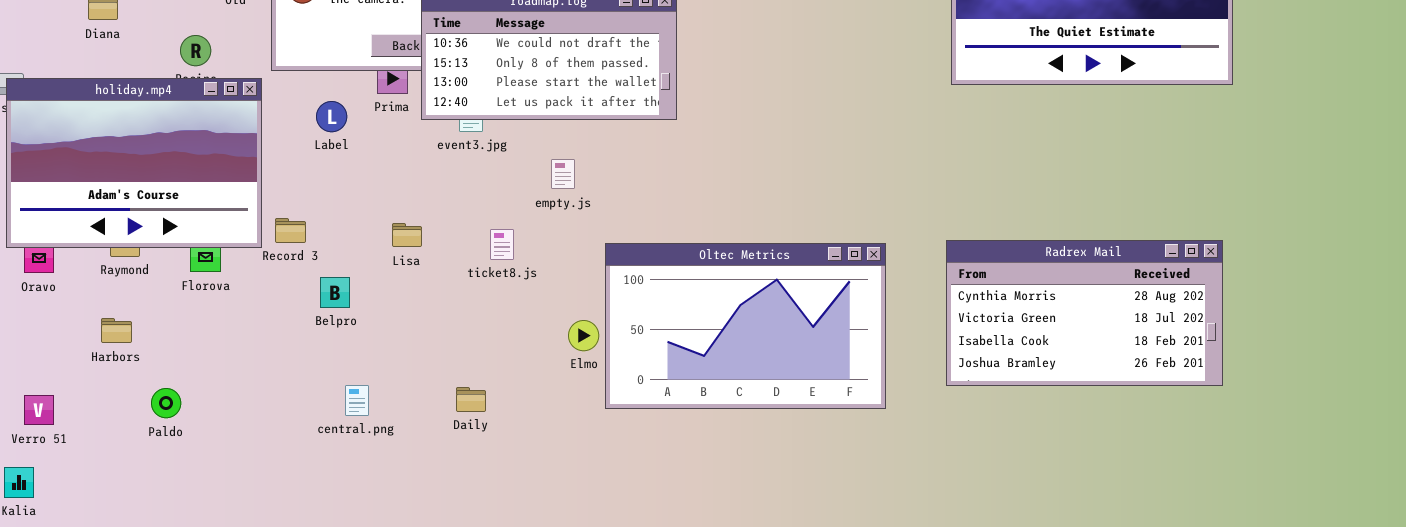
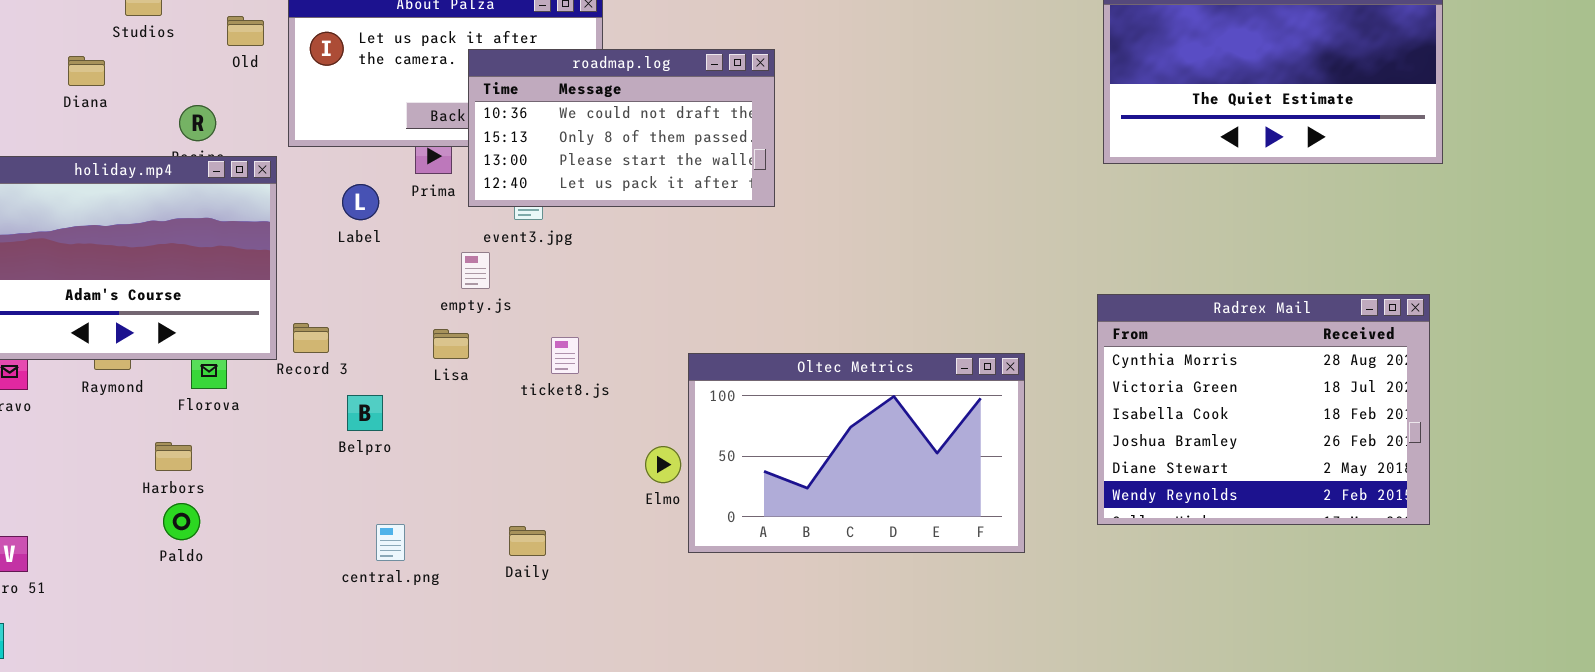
empty.js: [551,159,575,189] -> [461,252,490,289], moved
Radrex Mail: [946,240,1223,386] -> [1097,294,1430,525], resized
Harbors: [101,318,132,343] -> [155,442,192,471], moved
Paldo: [151,388,181,418] -> [163,503,200,540], moved

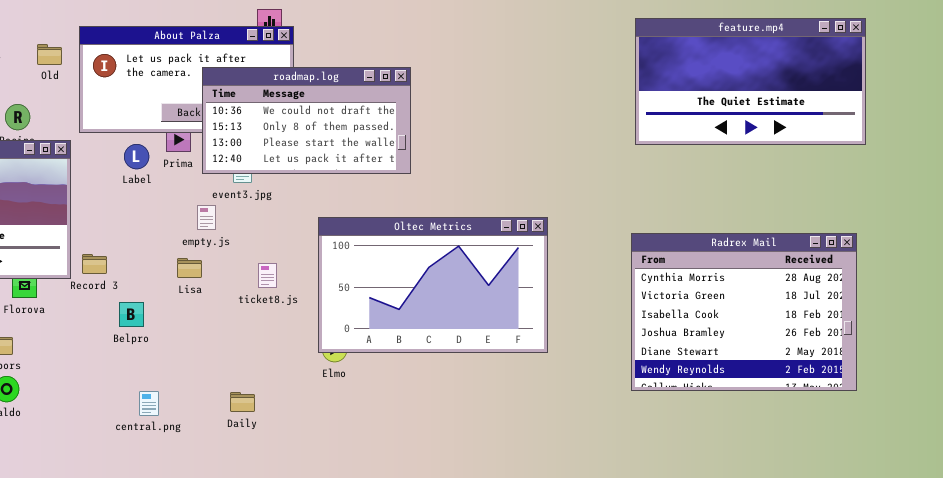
Label: [342,184,379,220] -> [124,144,149,169], moved
Oltec Metrics: [688,353,1025,553] -> [318,217,548,353], moved

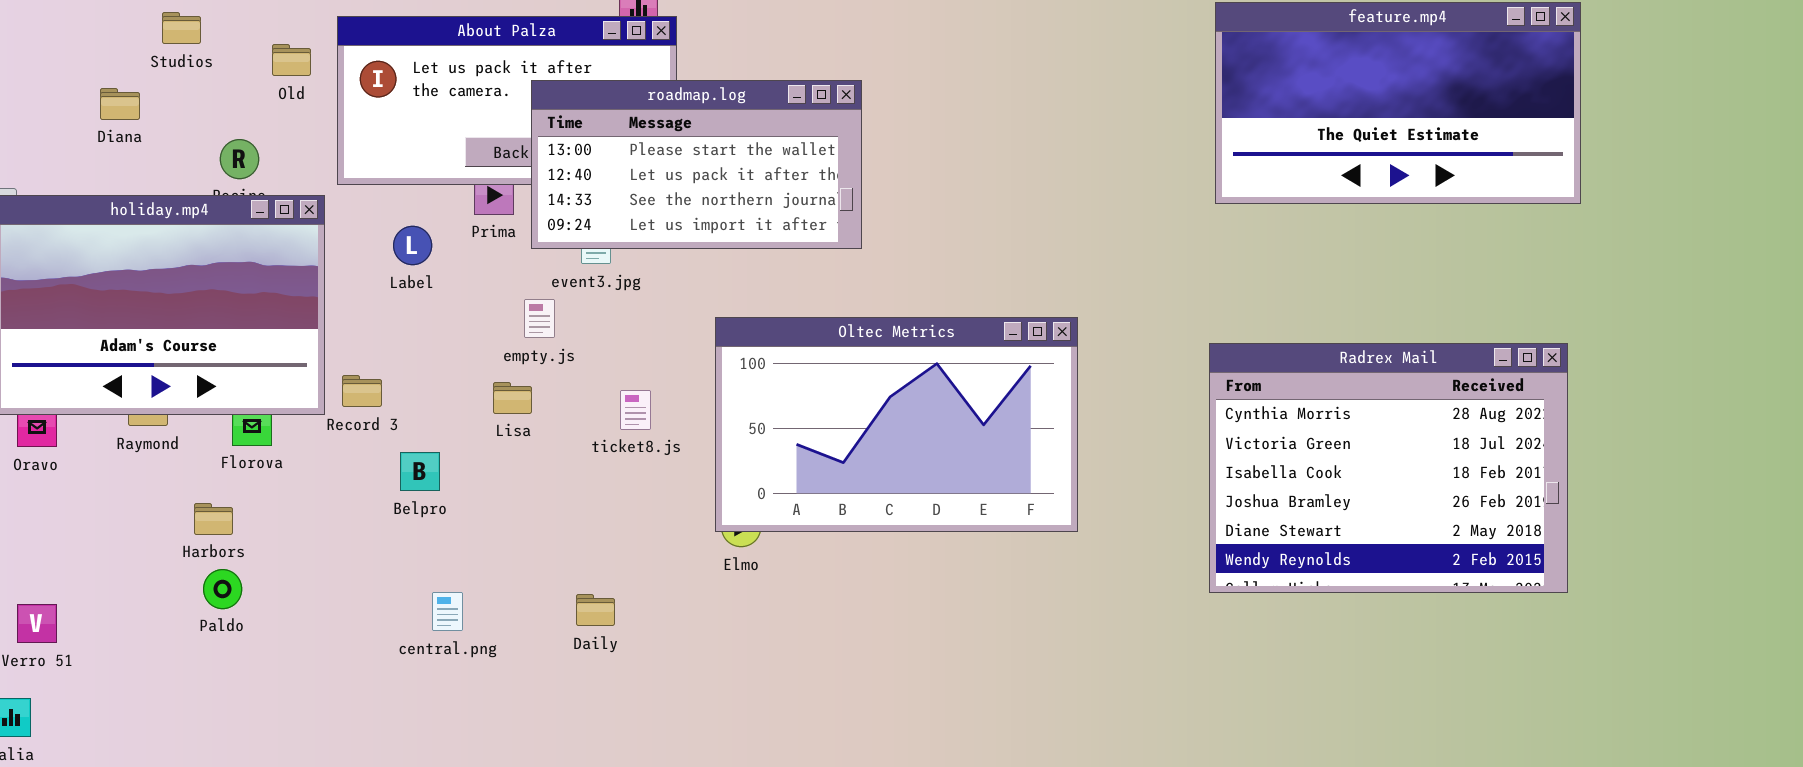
roadmap.log: [202,67,411,174] -> [531,80,862,249], scrolled down 2 rows
Label: [124,144,149,169] -> [393,226,432,265], moved

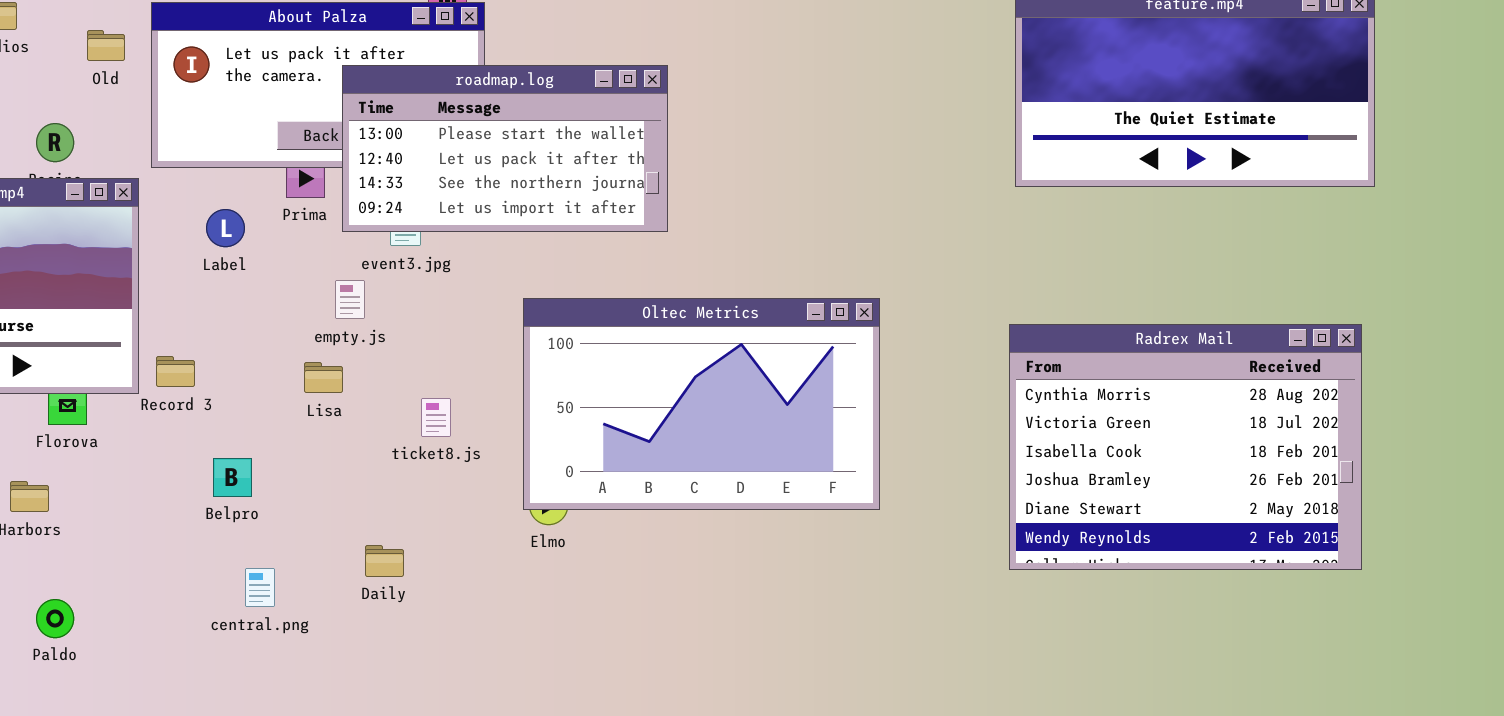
ticket8.js: [620,390,651,430] -> [421,398,451,437], moved
Belpro: [400,452,440,491] -> [213,458,252,497], moved
Paldo: [203,569,242,609] -> [36,599,74,638], moved
Daily: [576,594,615,626] -> [365,545,404,577], moved

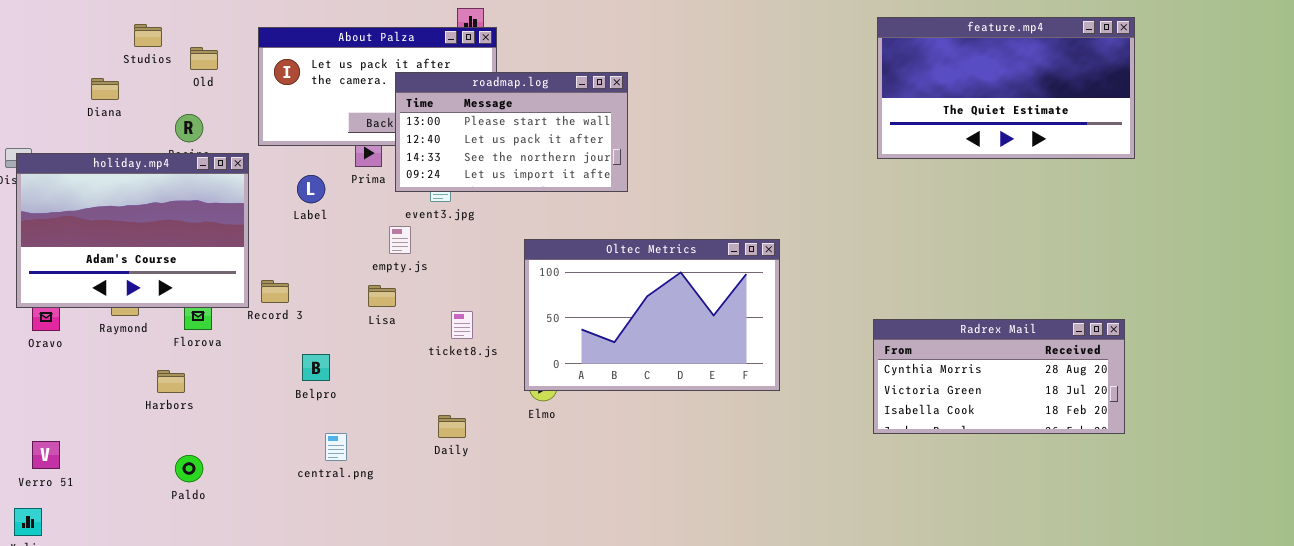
Old: [87,30,125,61] -> [190,47,218,70], moved
Radrex Mail: [1009,324,1362,570] -> [873,319,1125,434], resized
Daily: [365,545,404,577] -> [438,415,466,438], moved

